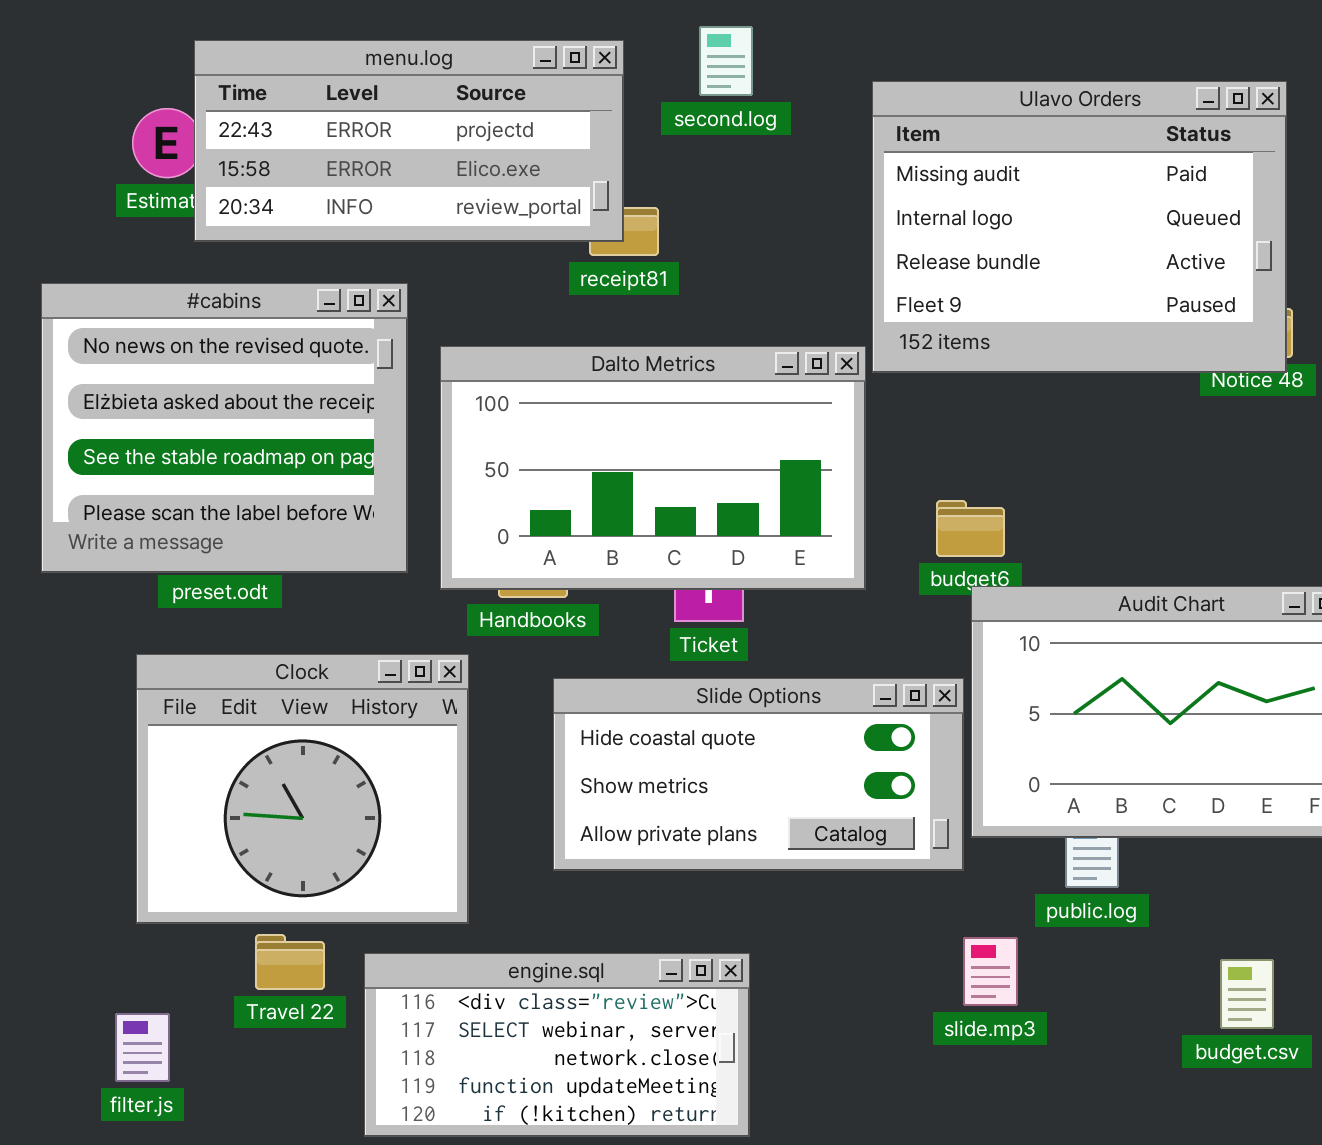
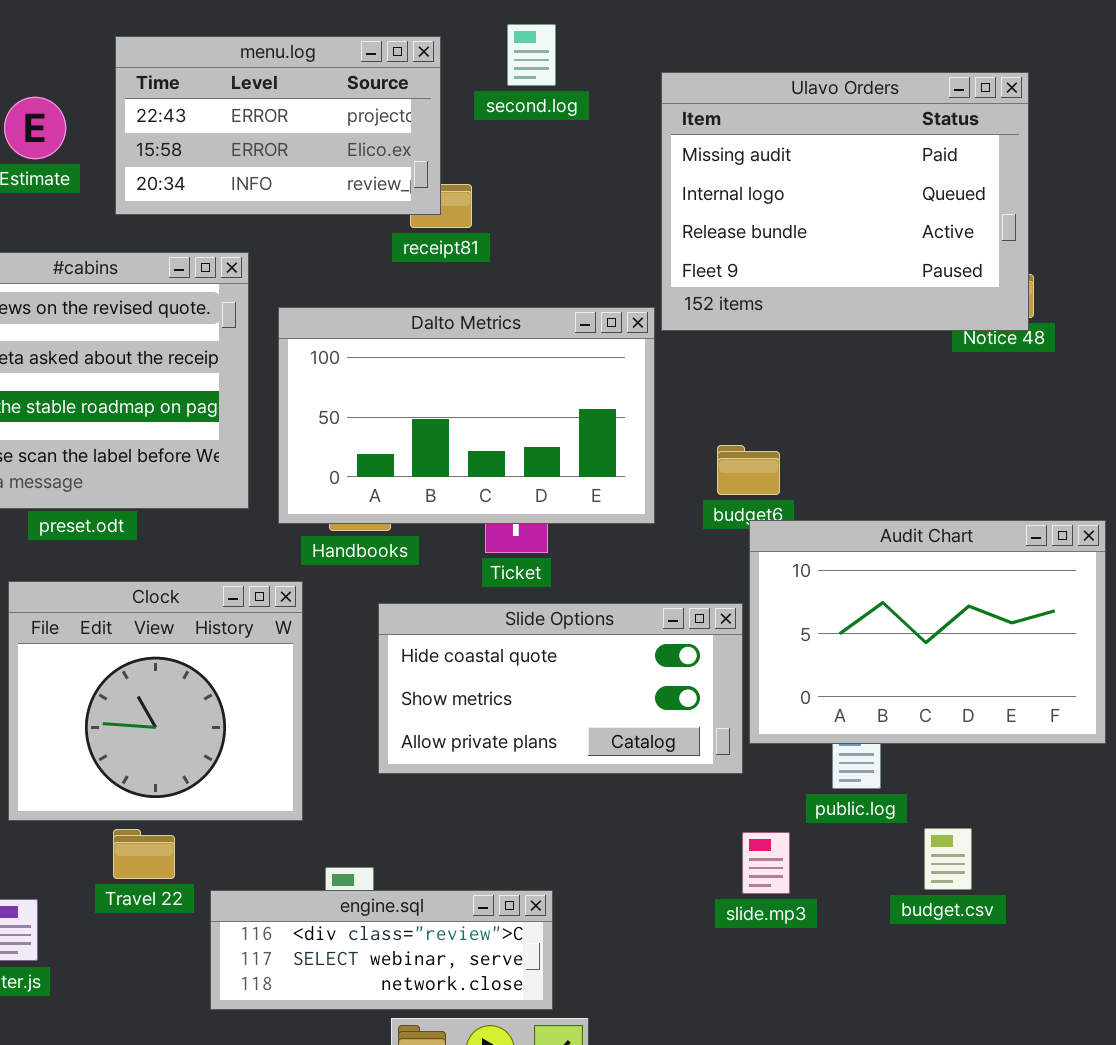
menu.log: [194,40,624,242] -> [115,36,441,215], resized
engine.sql: [364,953,750,1137] -> [210,890,553,1010], resized
budget.csv: [1220,959,1274,1029] -> [924,828,972,890], moved

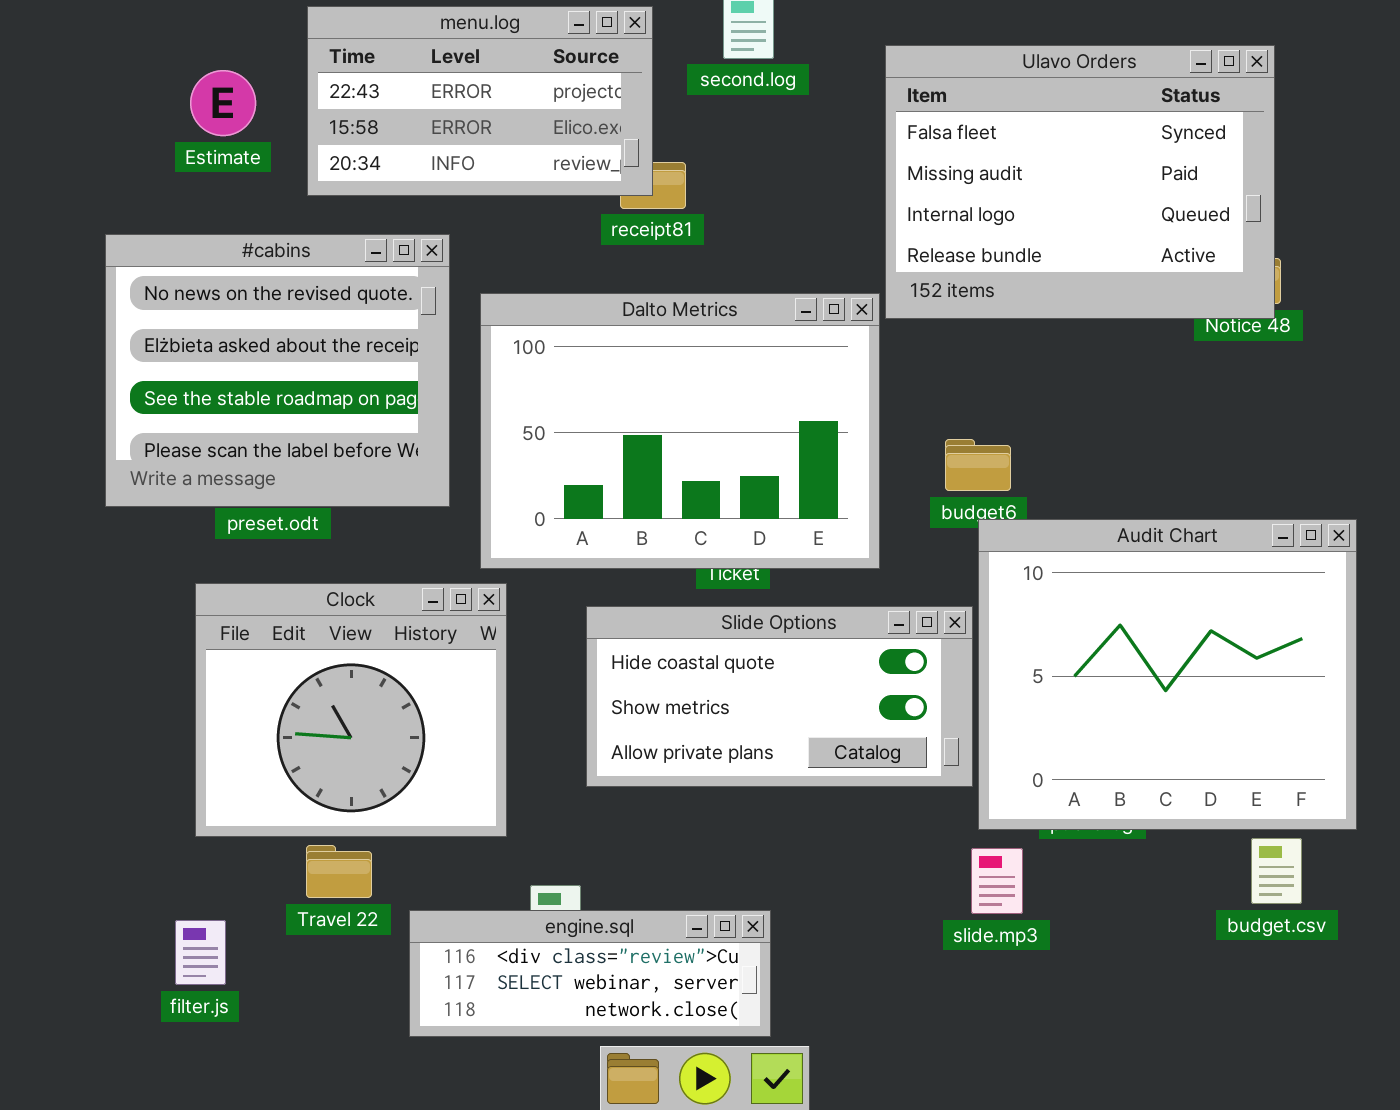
Ulavo Orders: [661,72,1029,331] -> [885,45,1275,319], scrolled up 1 row
Dalto Metrics: [278,307,655,524] -> [480,293,880,569], resized
Audit Chart: [749,520,1106,744] -> [978,519,1357,830], resized
budget.csv: [924,828,972,890] -> [1251,838,1302,904], moved

